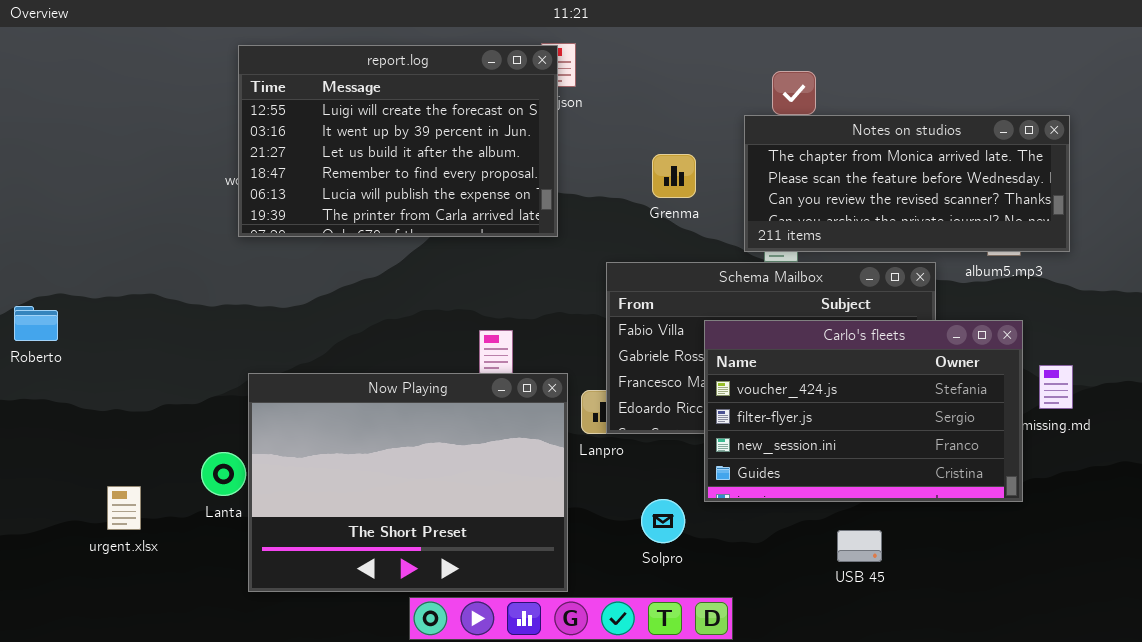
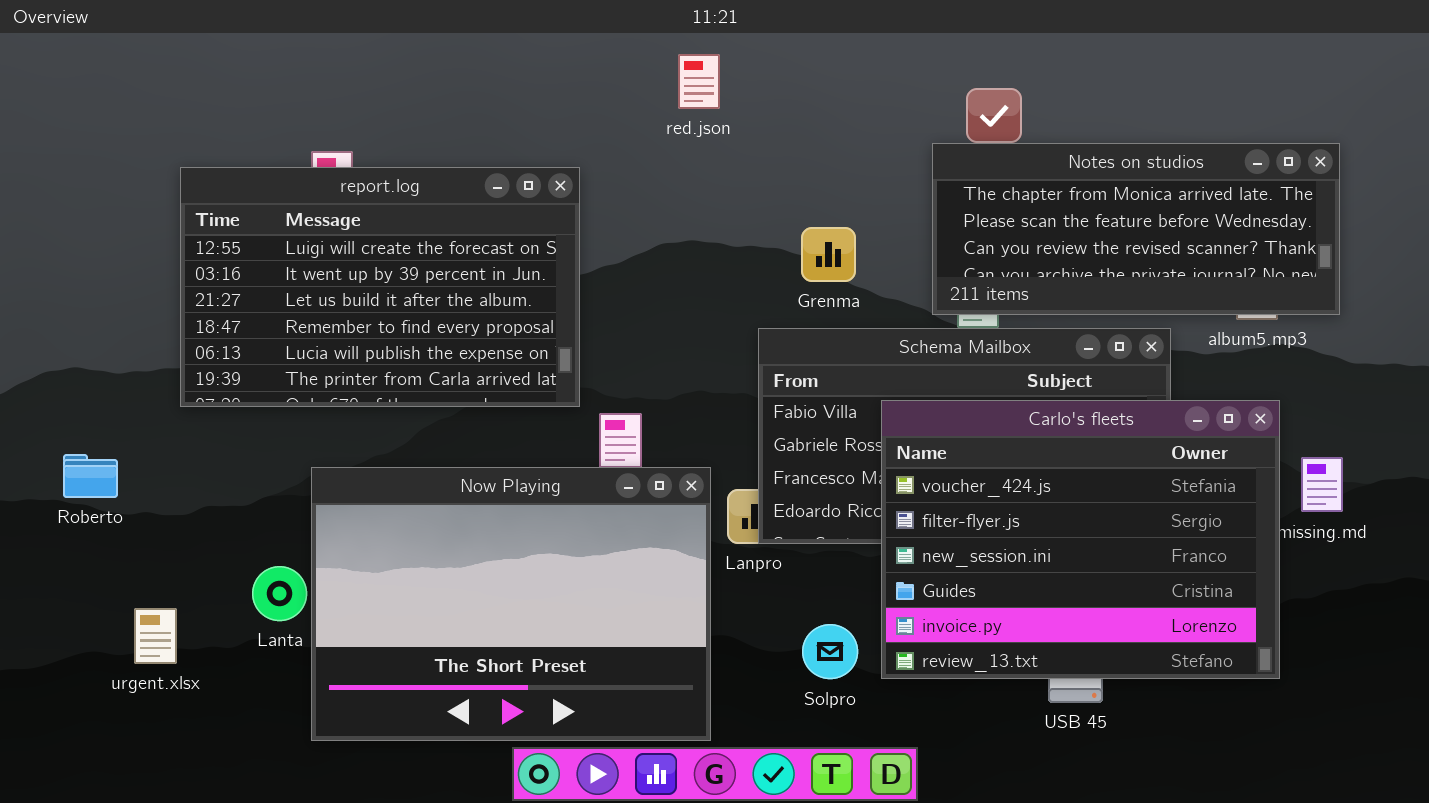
report.log: [238,45,558,237] -> [180,167,580,407], moved
Grenma: [652,154,696,198] -> [801,227,856,282], moved
Roberto: [14,306,58,341] -> [63,454,118,498], moved
Carlo's fleets: [704,320,1023,502] -> [881,400,1280,679], resized

